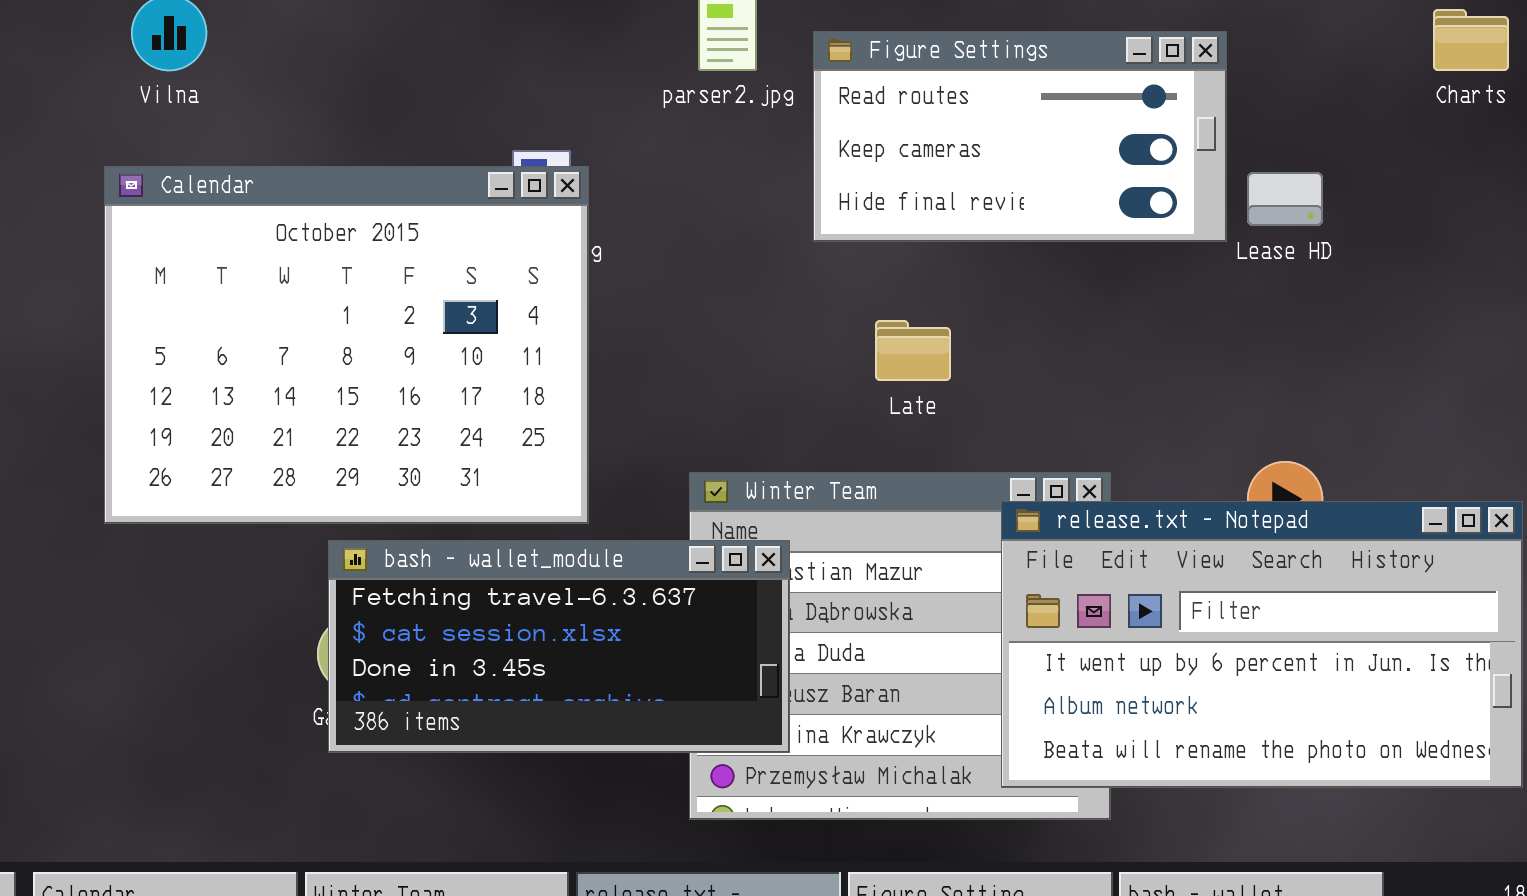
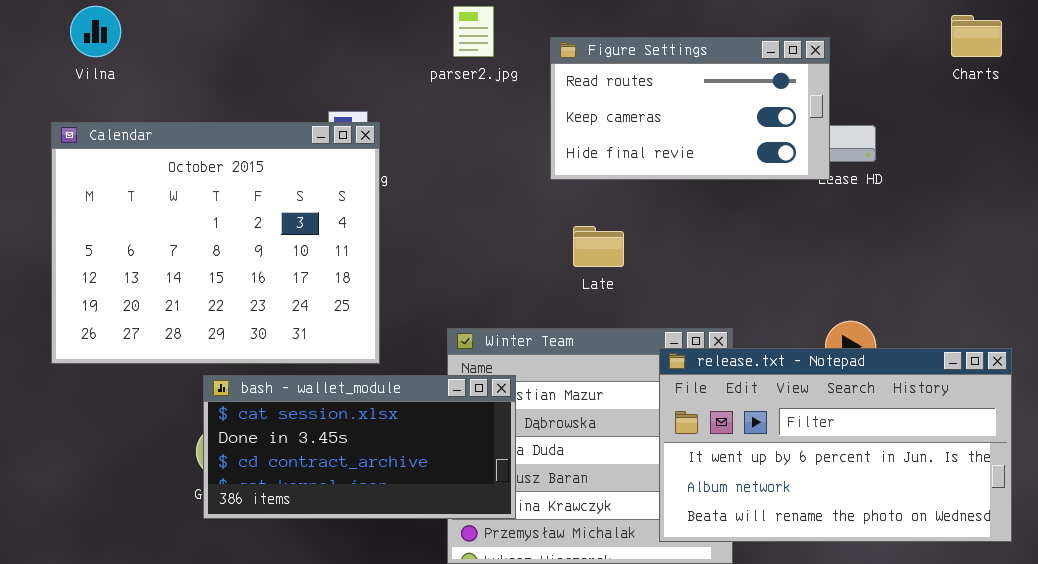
Figure Settings: [813,31,1227,242] -> [550,37,830,180], moved
bash - wallet_module: [328,540,790,753] -> [203,375,516,519], scrolled down 1 row

